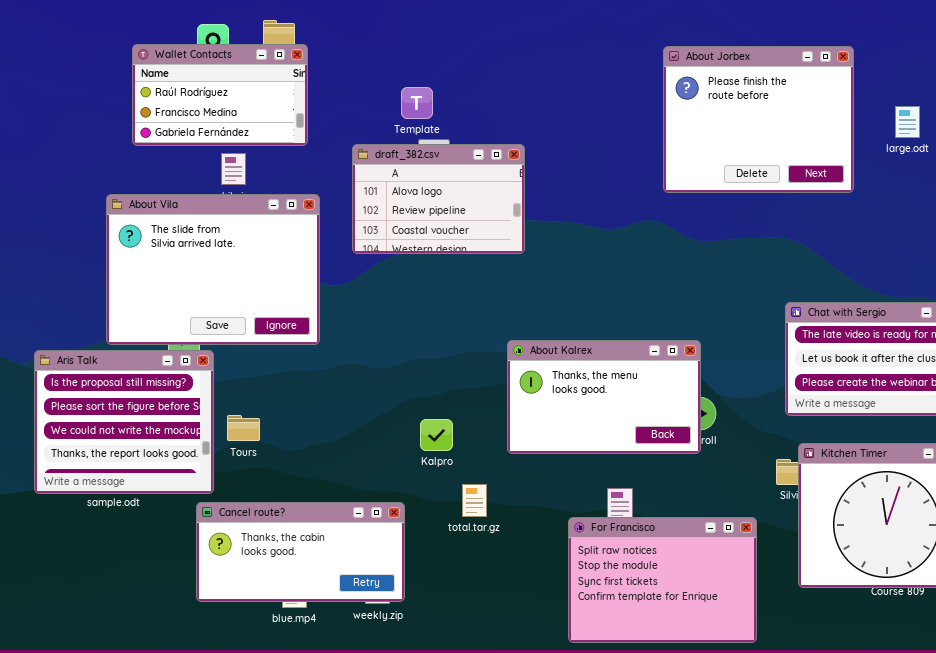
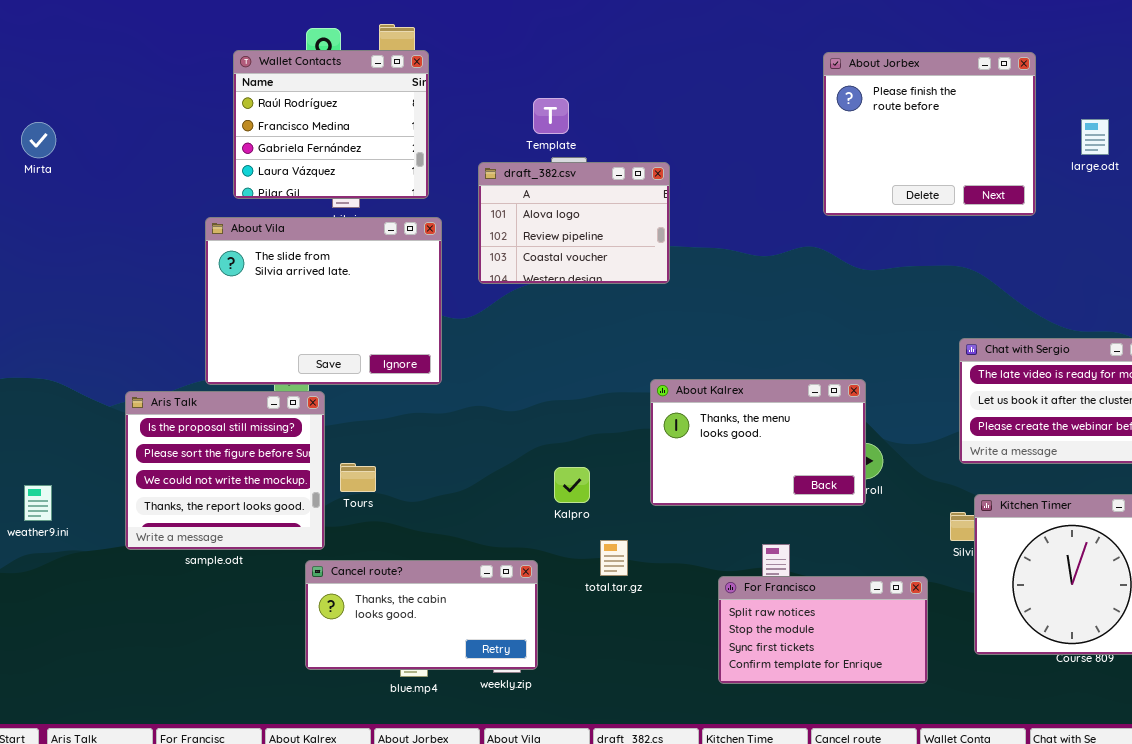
Wallet Contacts: [132,44,308,146] -> [233,50,429,199], resized
For Francisco: [568,517,757,643] -> [718,576,928,684], resized

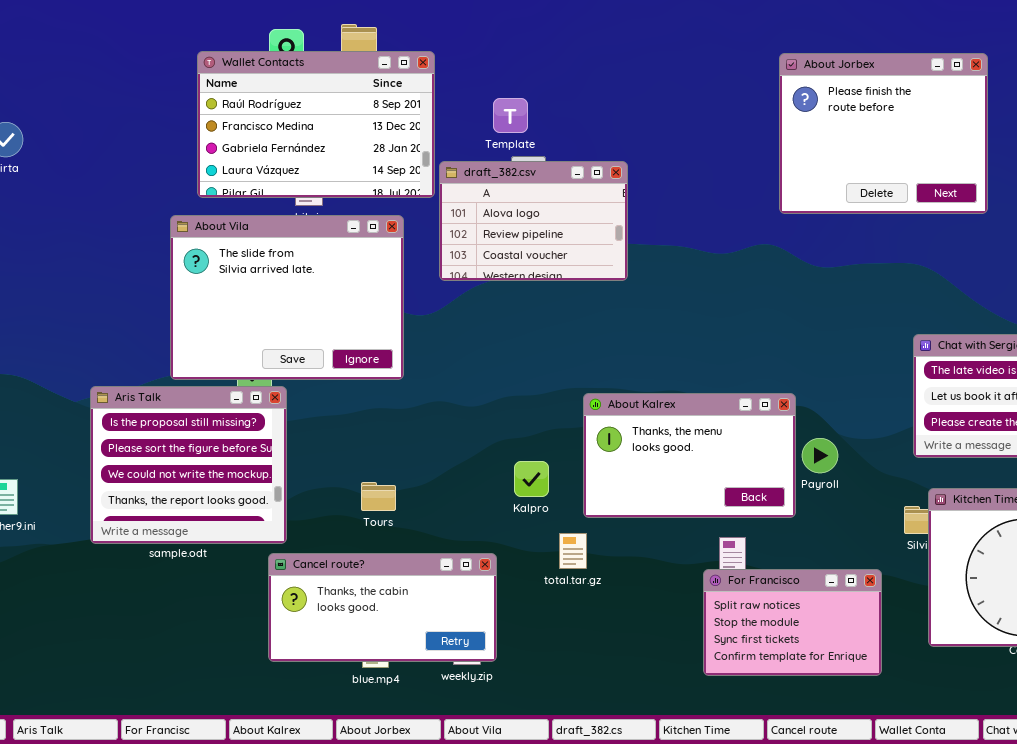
Wallet Contacts: [233,50,429,199] -> [197,51,435,198], resized
About Kalrex: [650,379,866,506] -> [583,393,796,518], moved
Tours: [340,463,376,492] -> [361,482,396,511], moved
For Francisco: [718,576,928,684] -> [703,569,882,676], resized

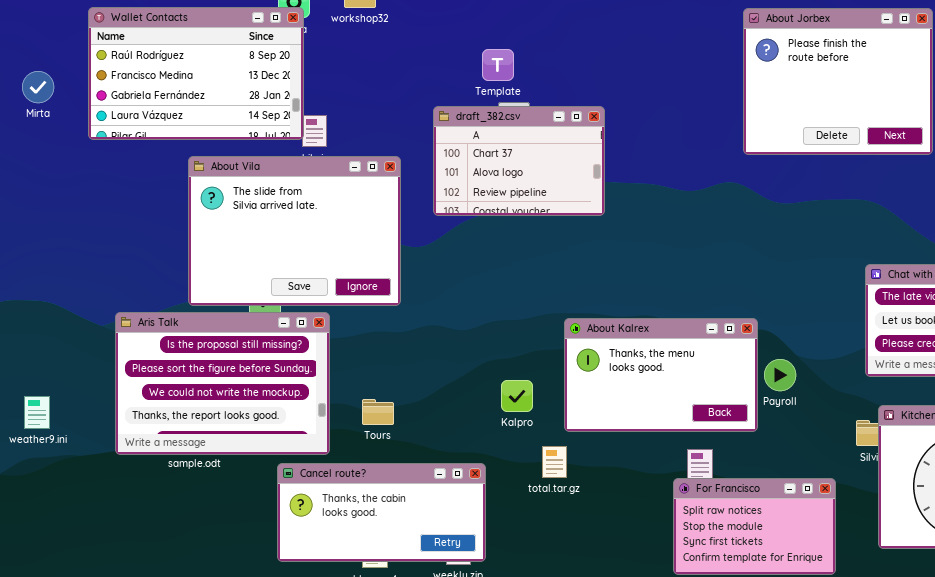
Wallet Contacts: [197,51,435,198] -> [88,7,304,140], moved
draft_382.csv: [439,161,628,281] -> [433,106,605,216], scrolled up 1 row
Aris Talk: [90,386,287,544] -> [115,312,330,455], resized

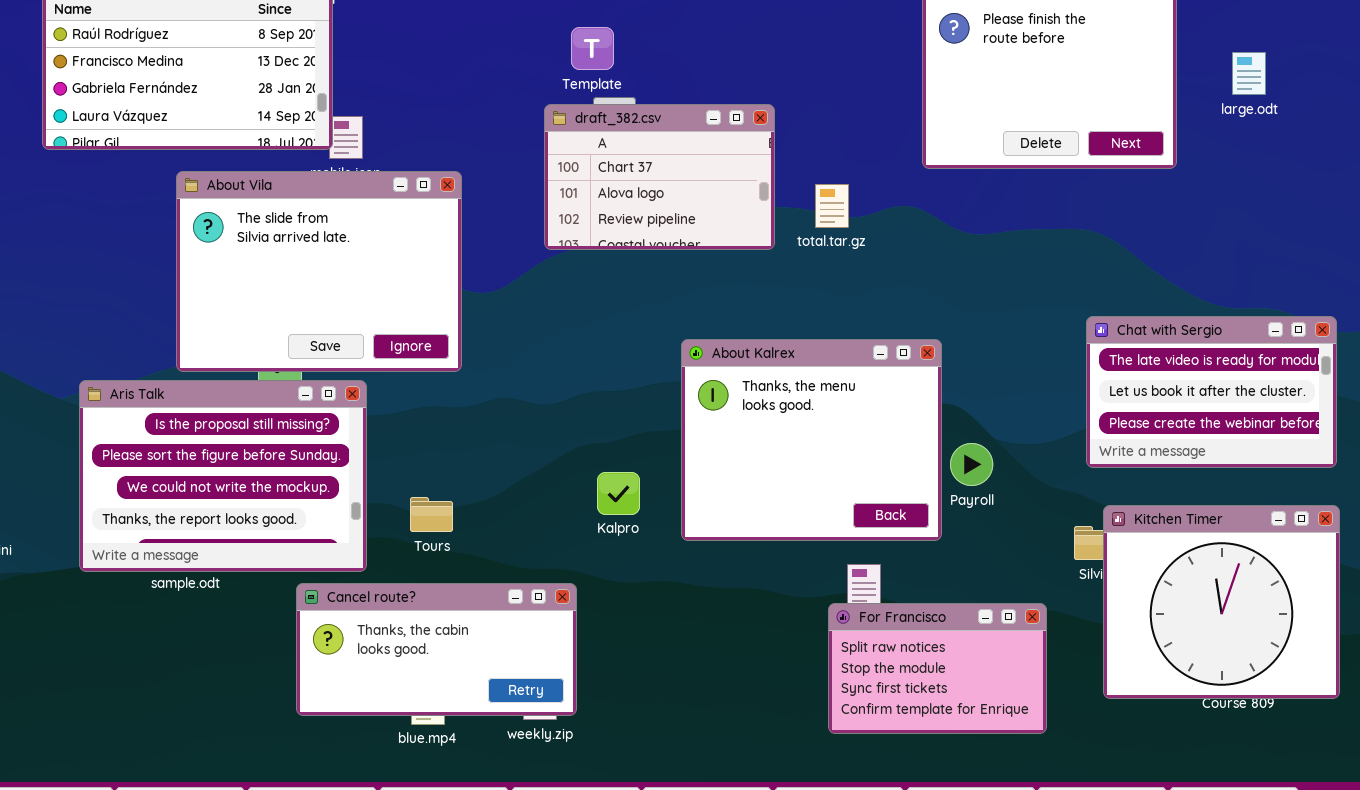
draft_382.csv: [433,106,605,216] -> [544,104,775,250], moved
About Kalrex: [564,318,758,432] -> [681,339,942,541], resized
total.tar.gz: [542,446,567,478] -> [815,184,849,228], moved

